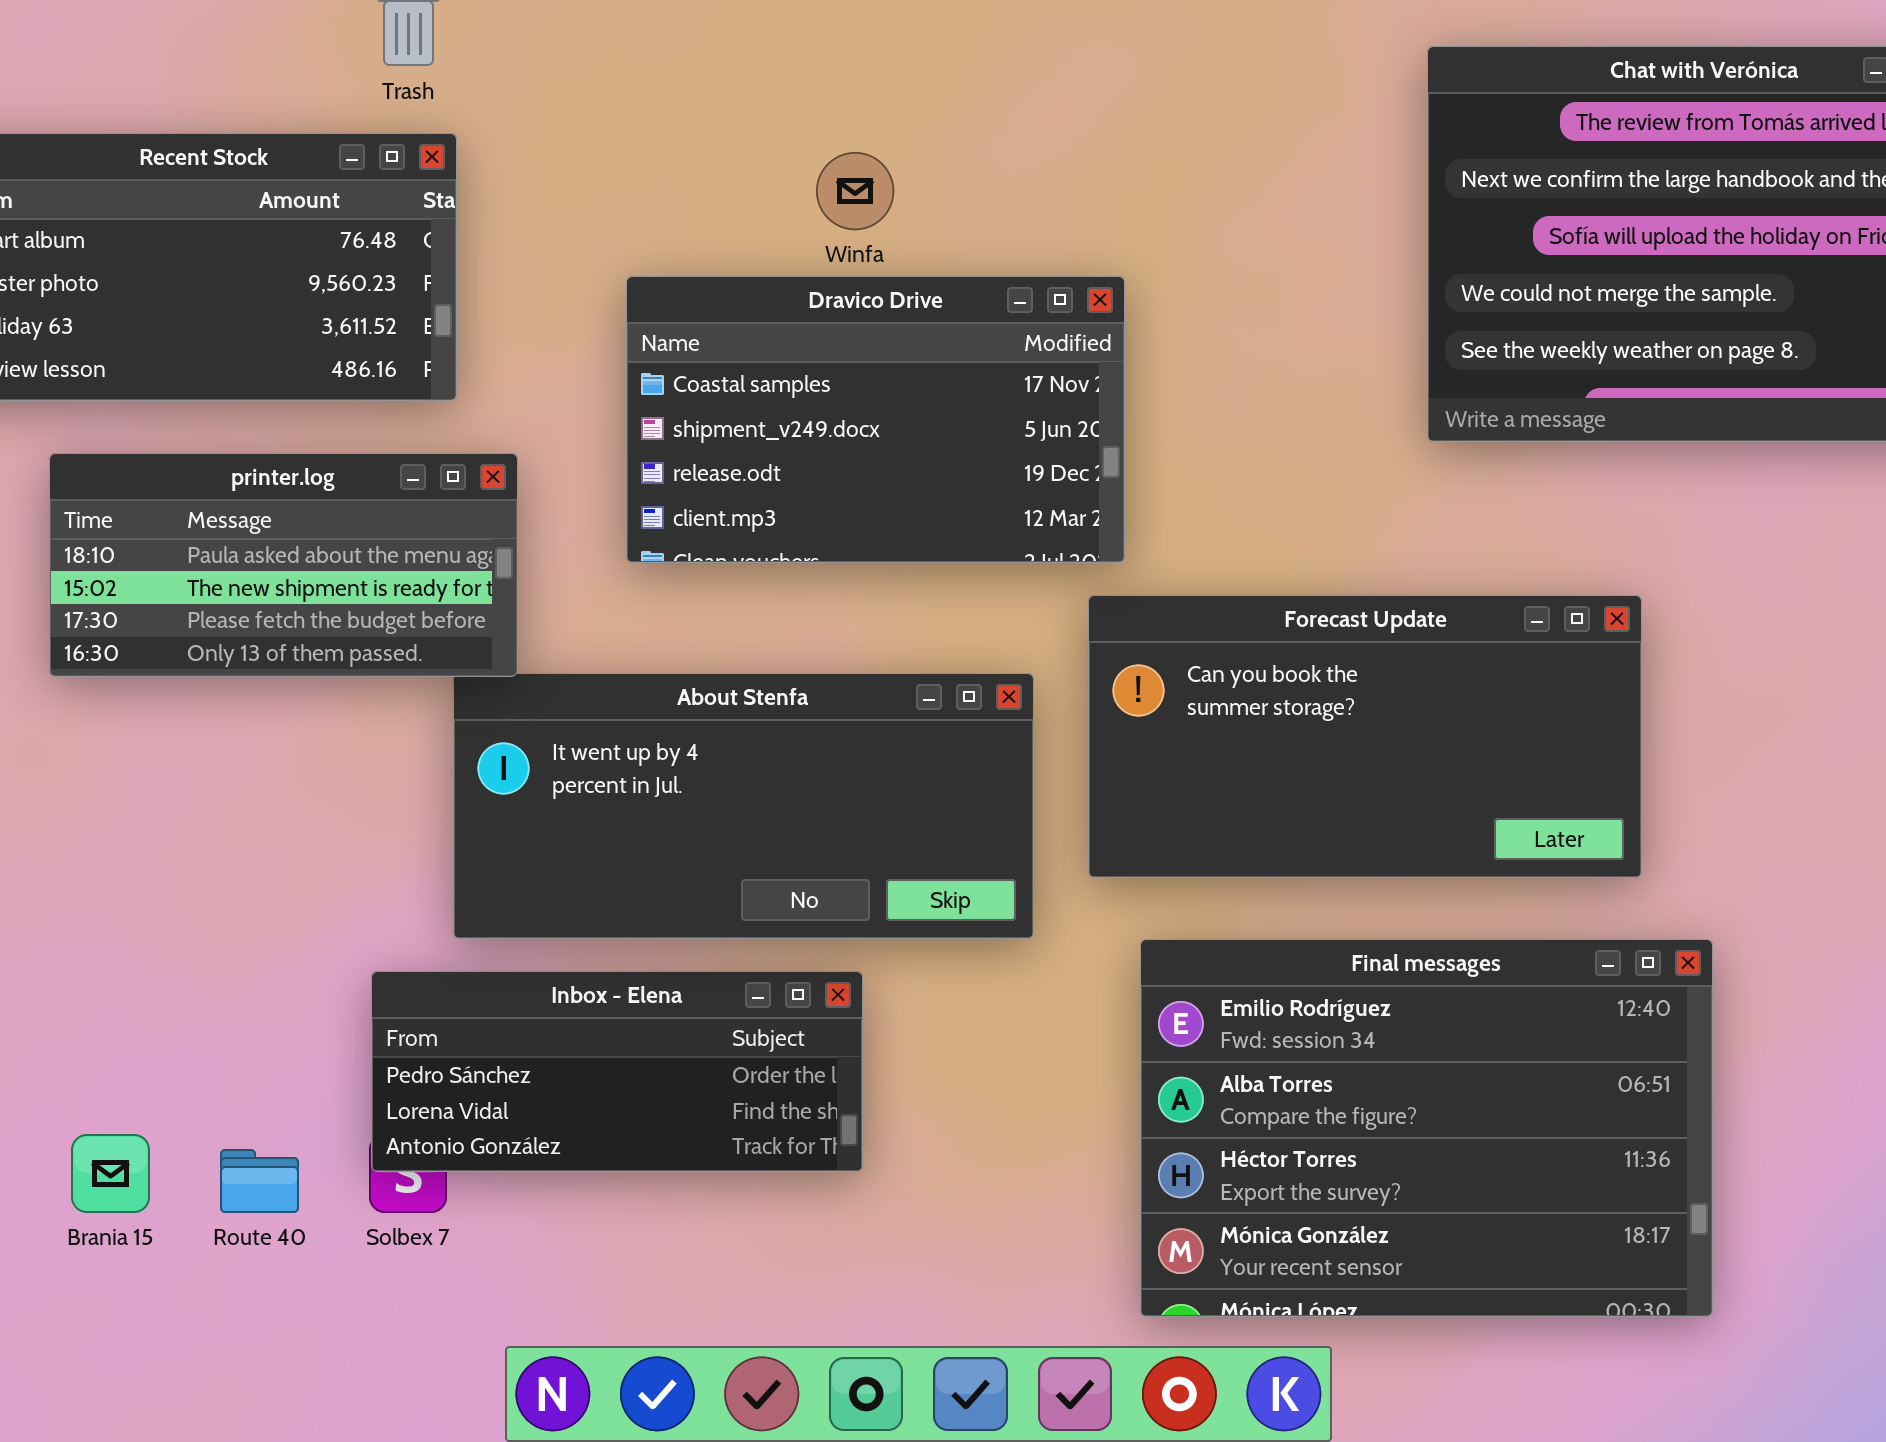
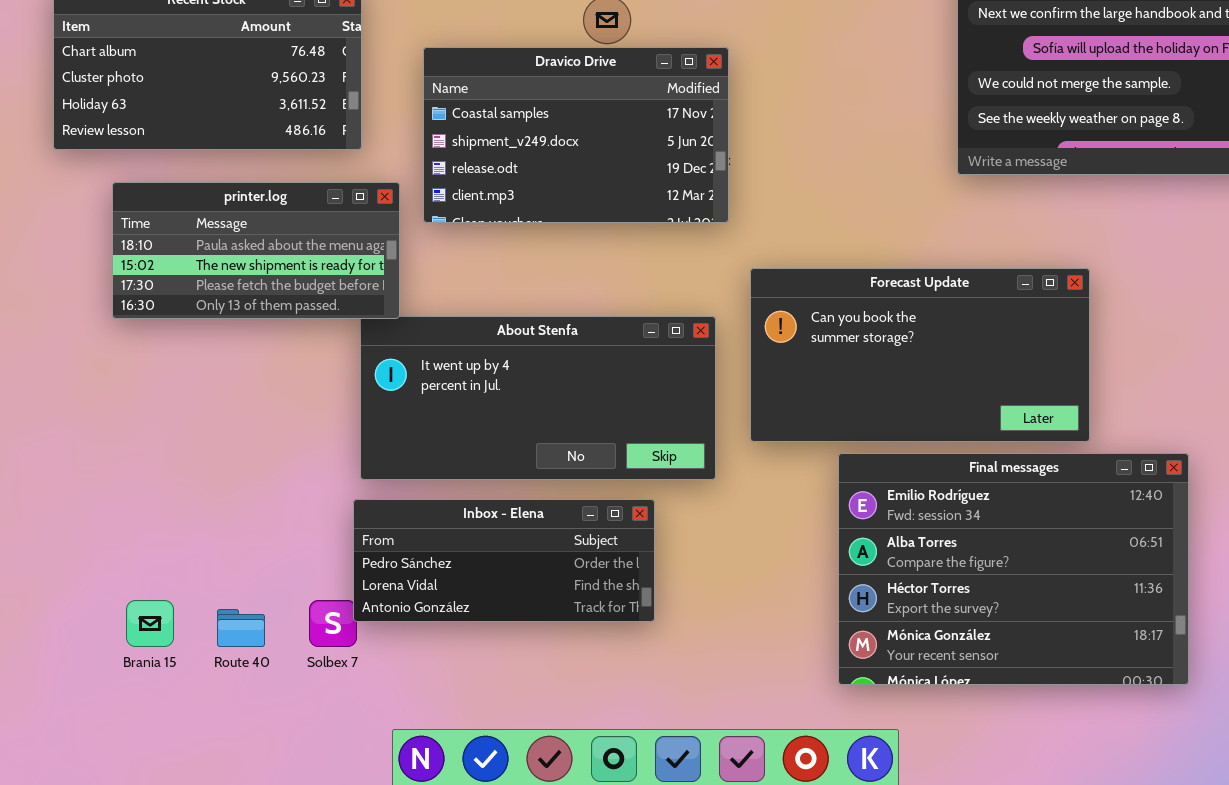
Dravico Drive: [626,276,1125,563] -> [423,47,729,223], moved
Final messages: [1140,939,1713,1317] -> [838,453,1189,685], moved
Inbox - Elena: [371,971,863,1172] -> [353,499,655,622], moved

